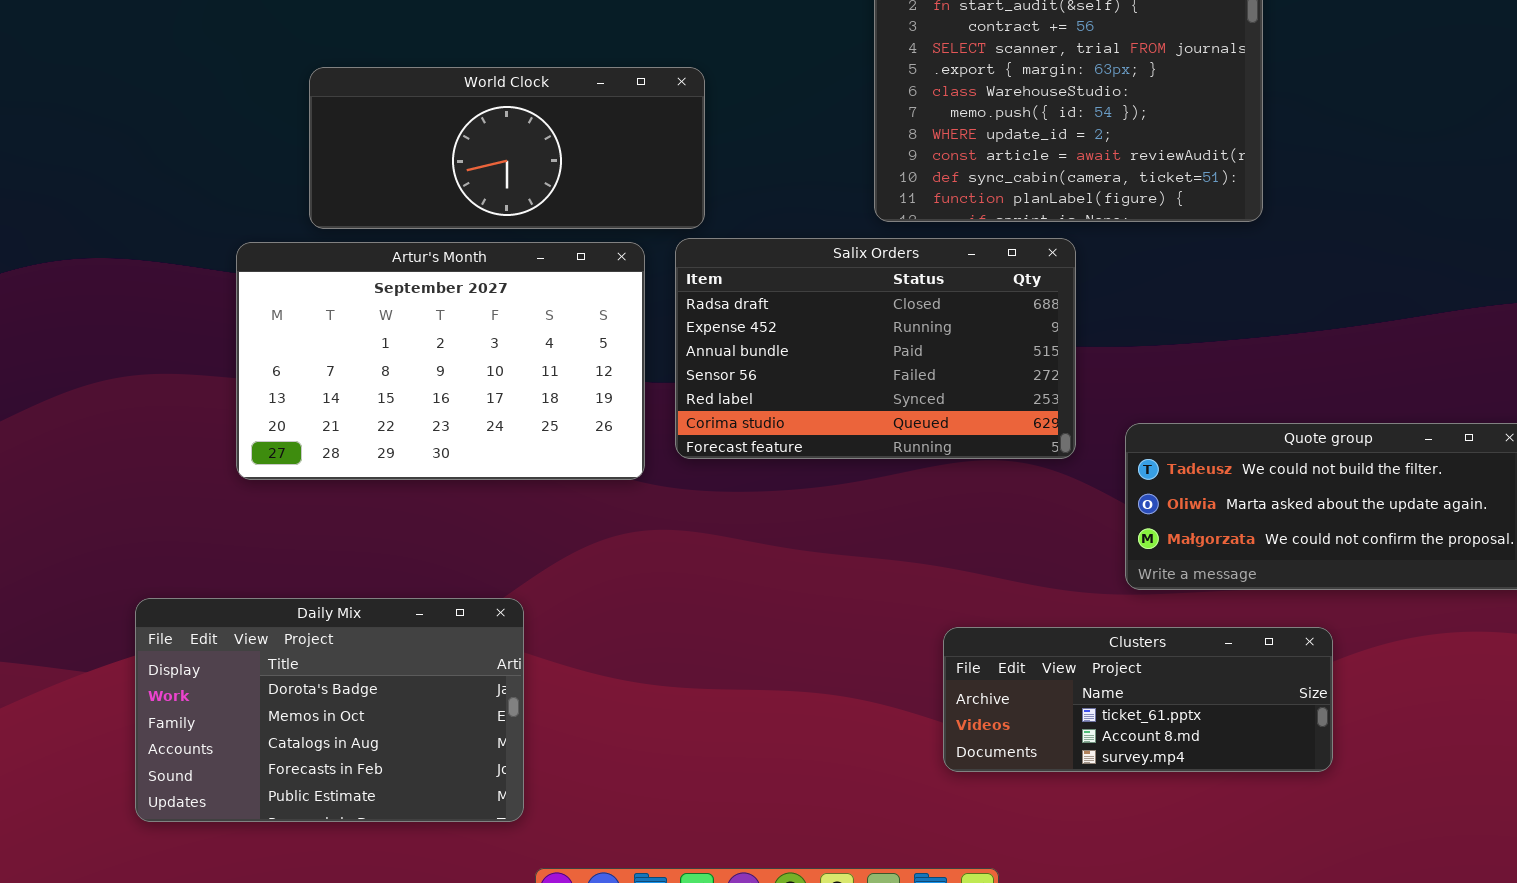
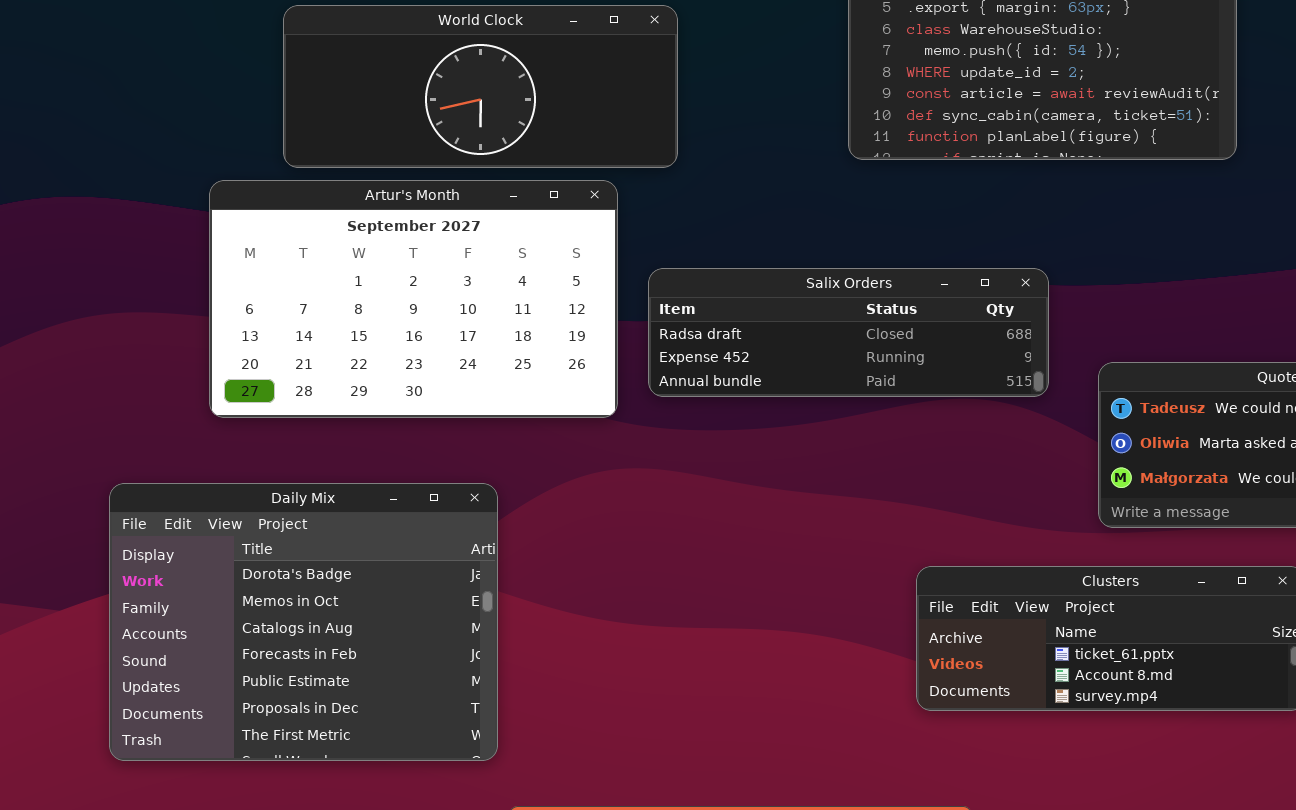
Salix Orders: [675,238,1076,459] -> [648,268,1049,397], resized
Daily Mix: [135,598,524,822] -> [109,483,498,761], resized

